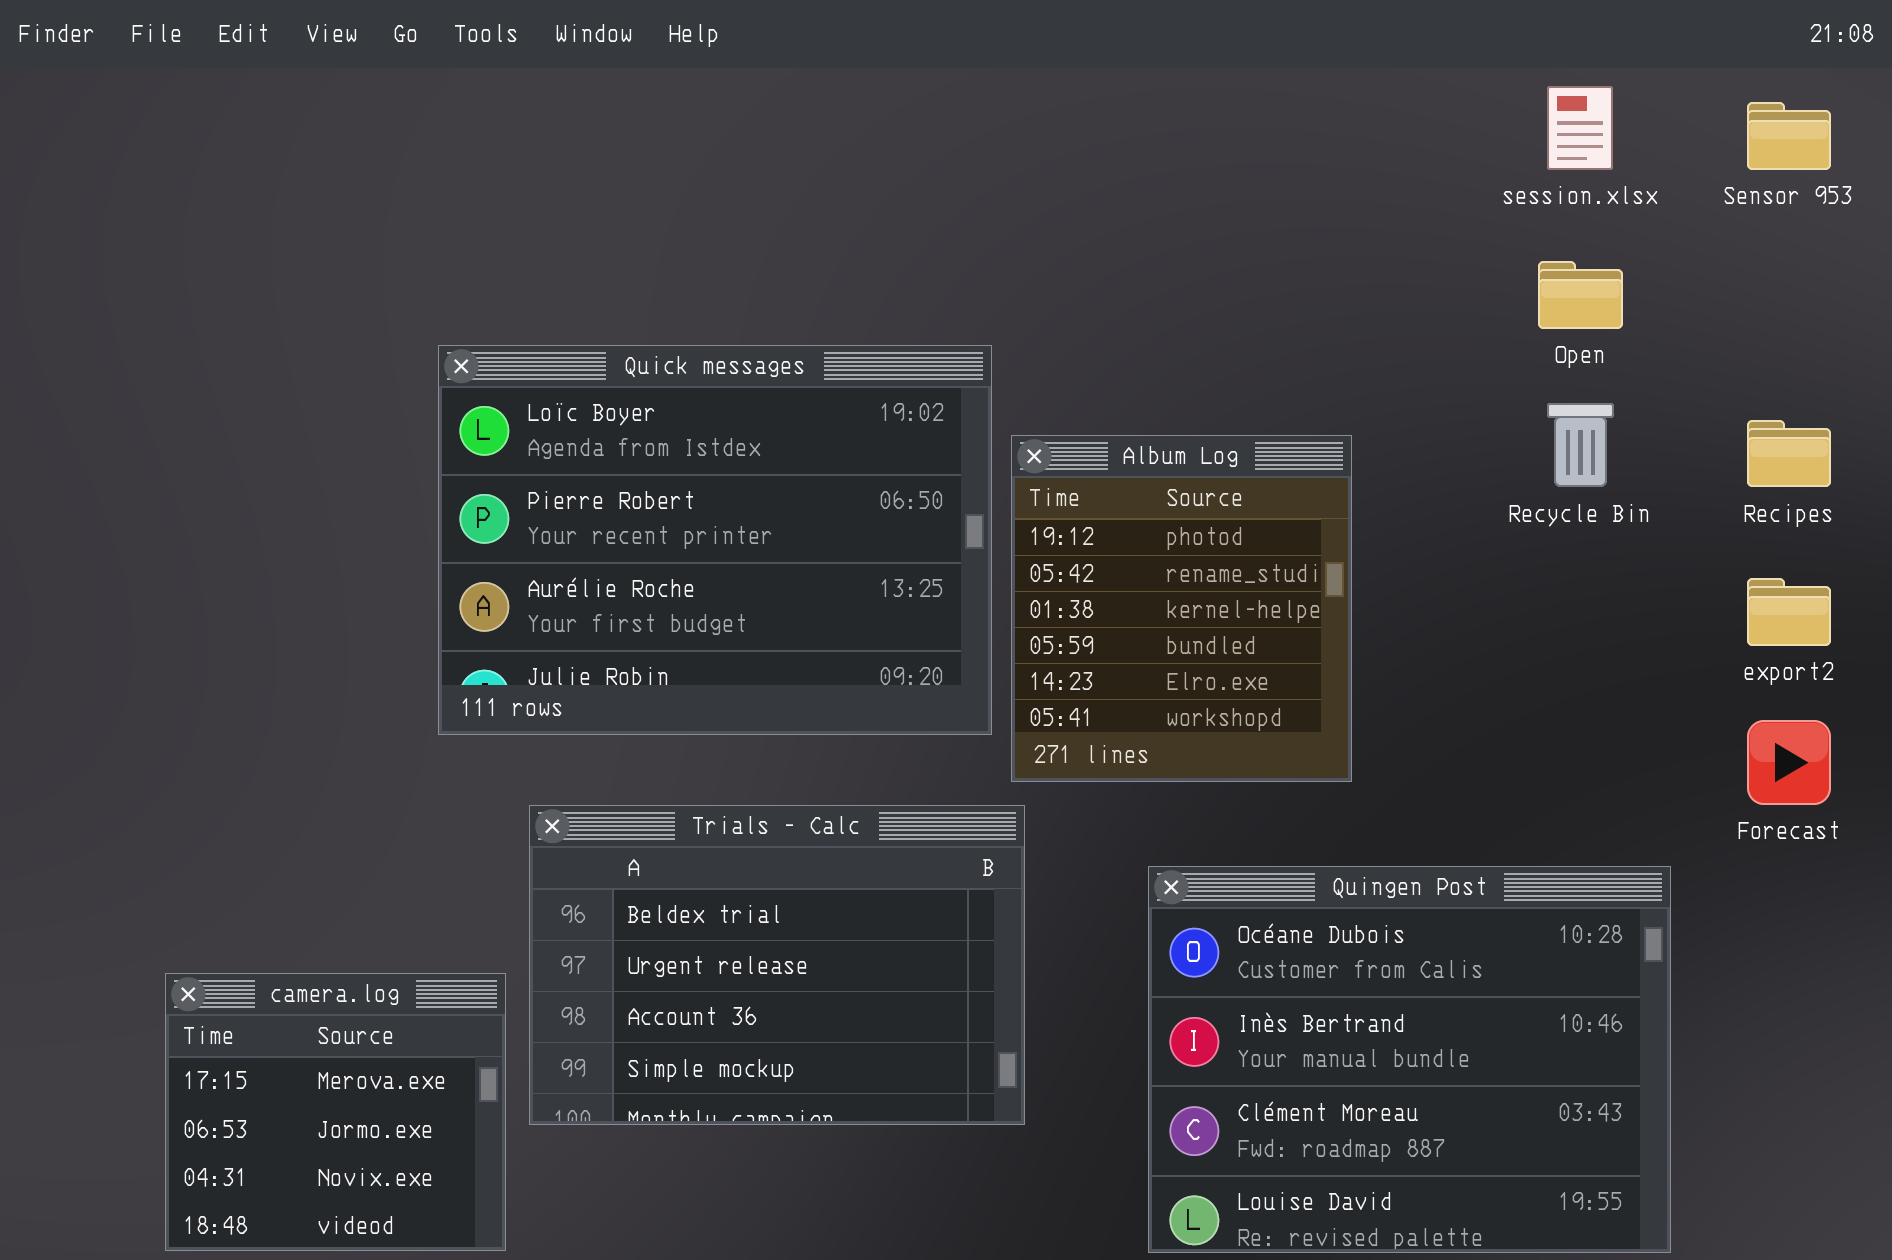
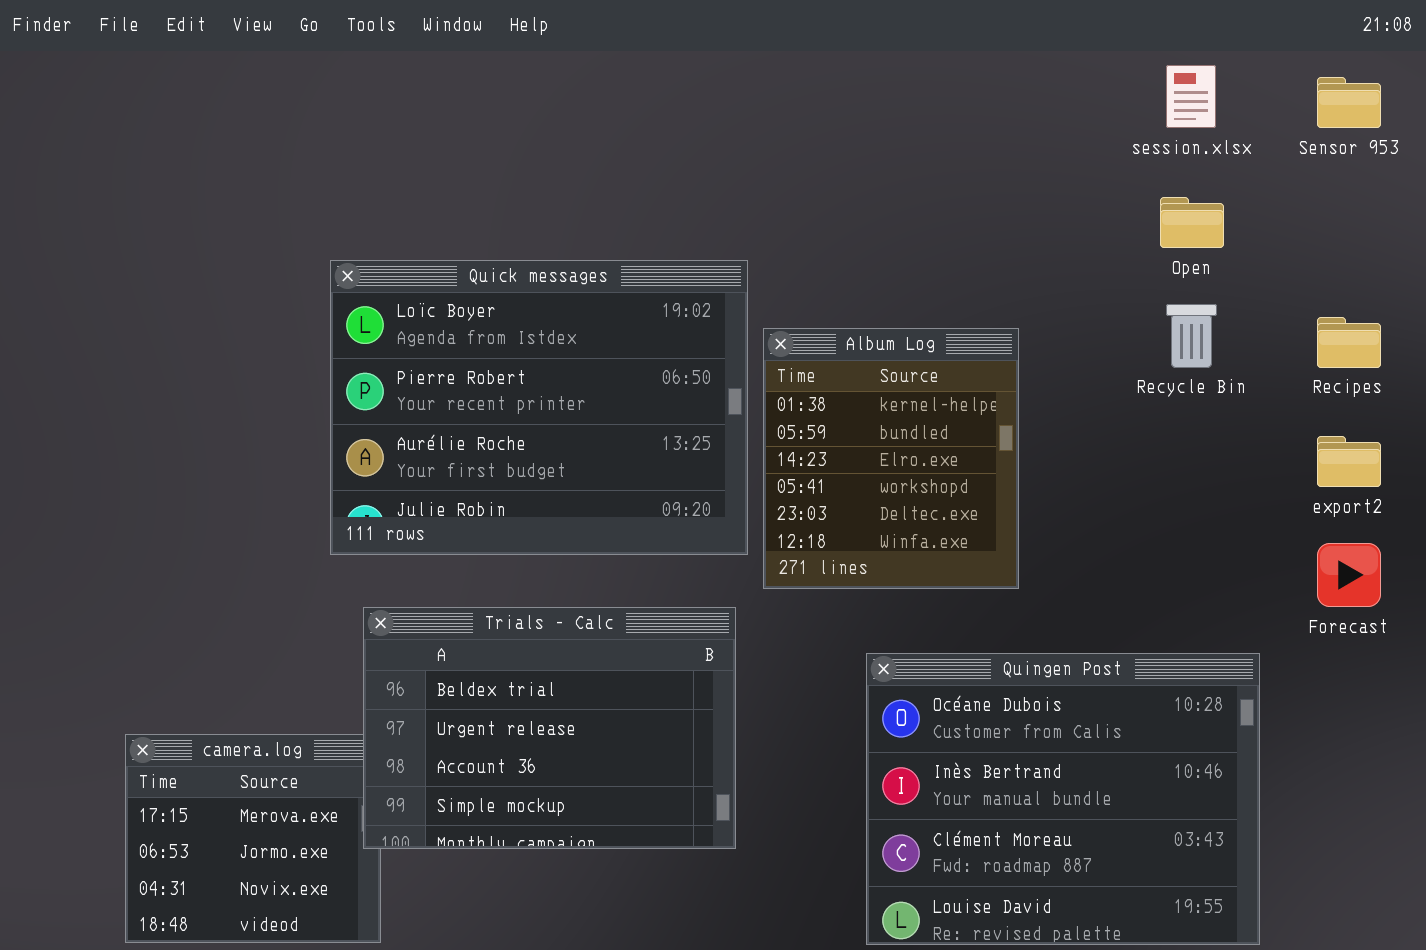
Album Log: [1011,435,1352,782] -> [763,328,1019,589], scrolled down 2 rows
Trials - Calc: [529,805,1025,1125] -> [363,607,736,849], moved

